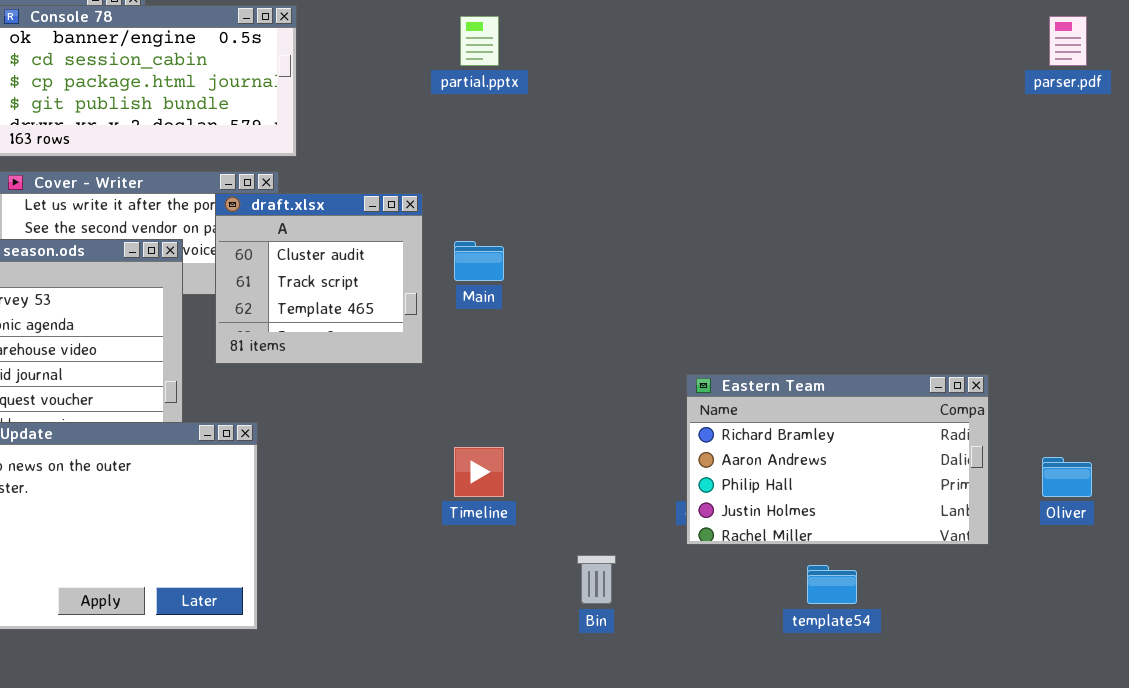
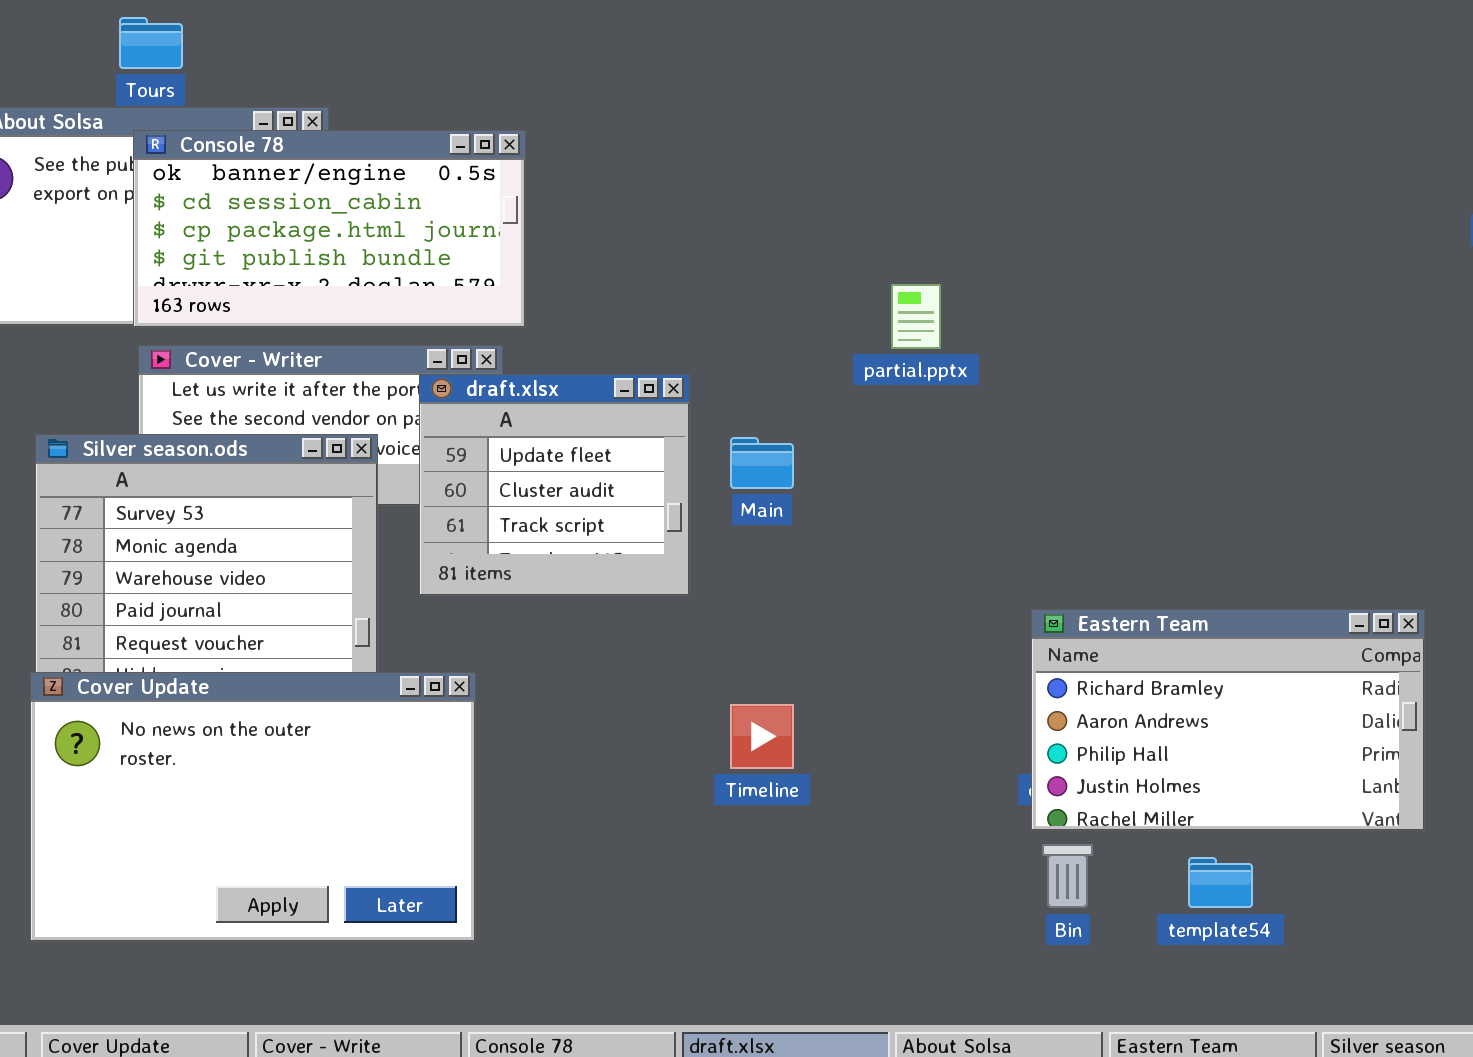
partial.pptx: [460,16,499,66] -> [891,284,941,349], moved
draft.xlsx: [215,193,423,364] -> [419,374,690,596], scrolled up 1 row
Bin: [577,555,616,604] -> [1042,844,1093,908], moved

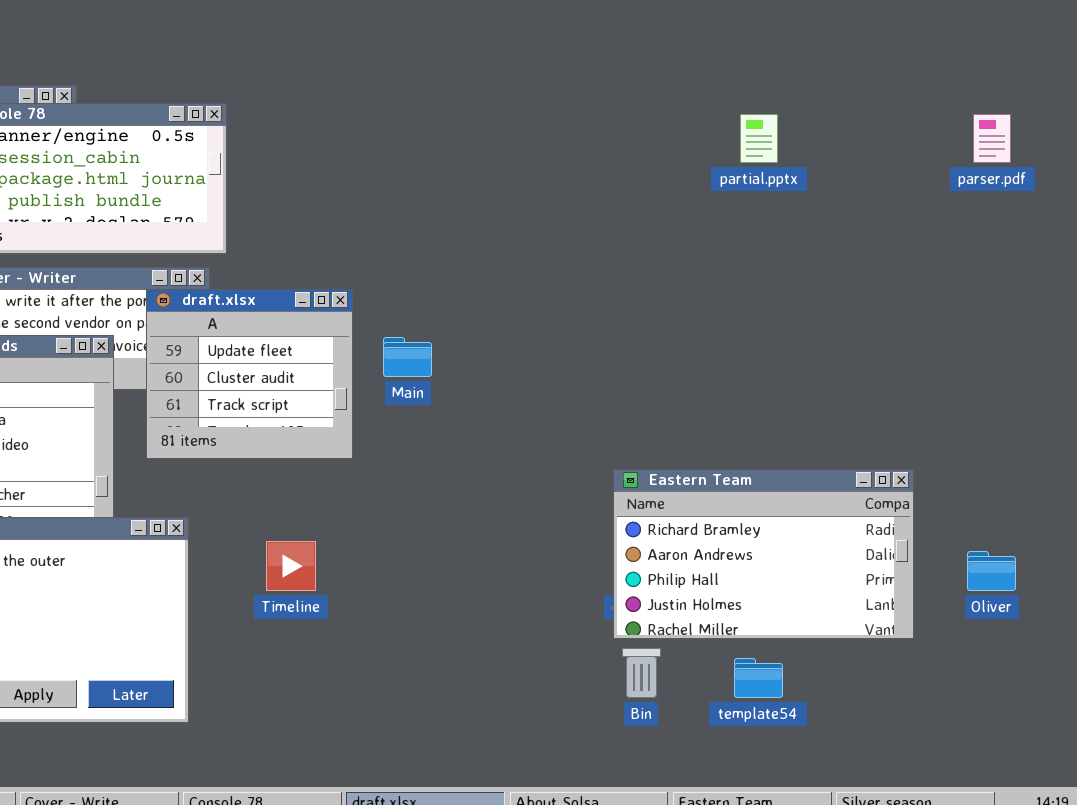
partial.pptx: [891,284,941,349] -> [740,114,778,163], moved
Timeline: [730,704,794,769] -> [266,541,316,591], moved

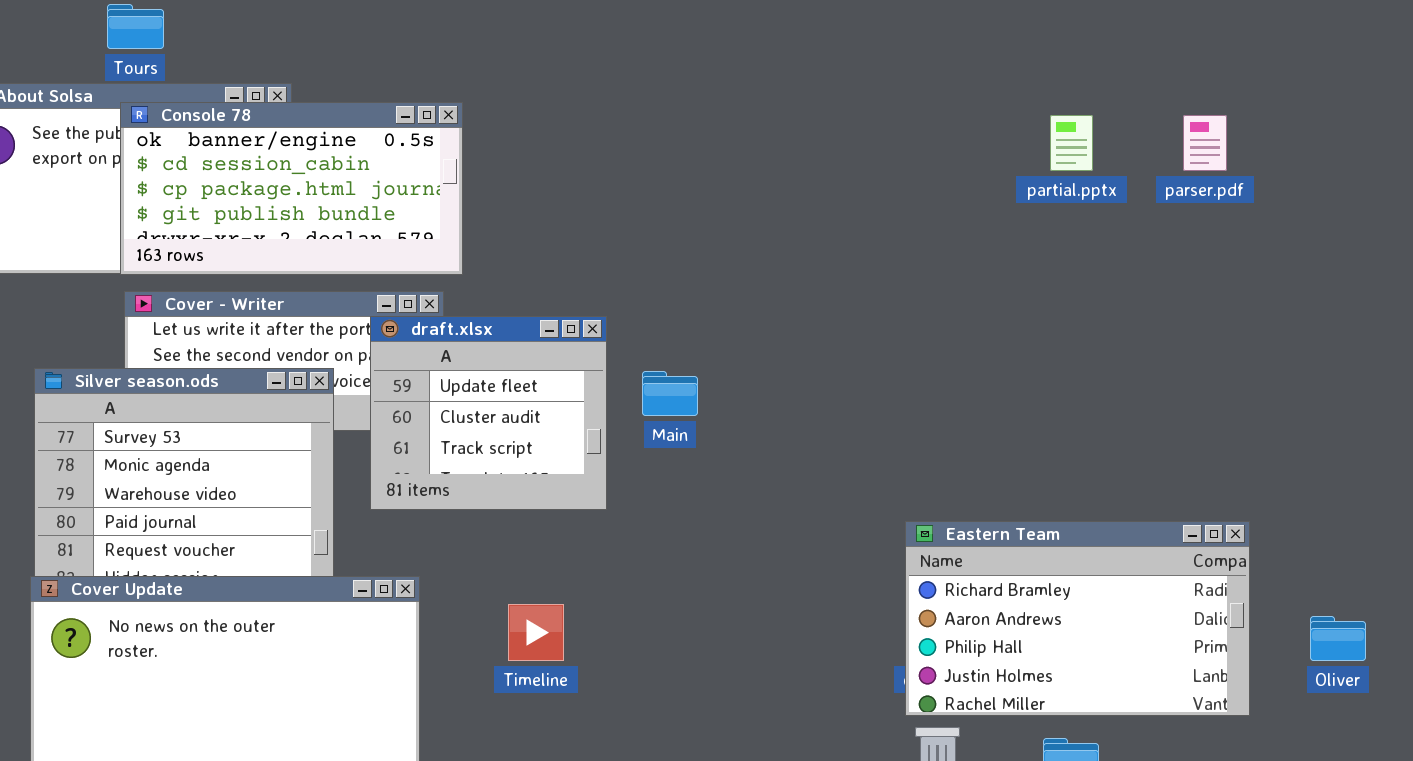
parser.pdf: [973,114,1011,163] -> [1183,115,1227,171], moved

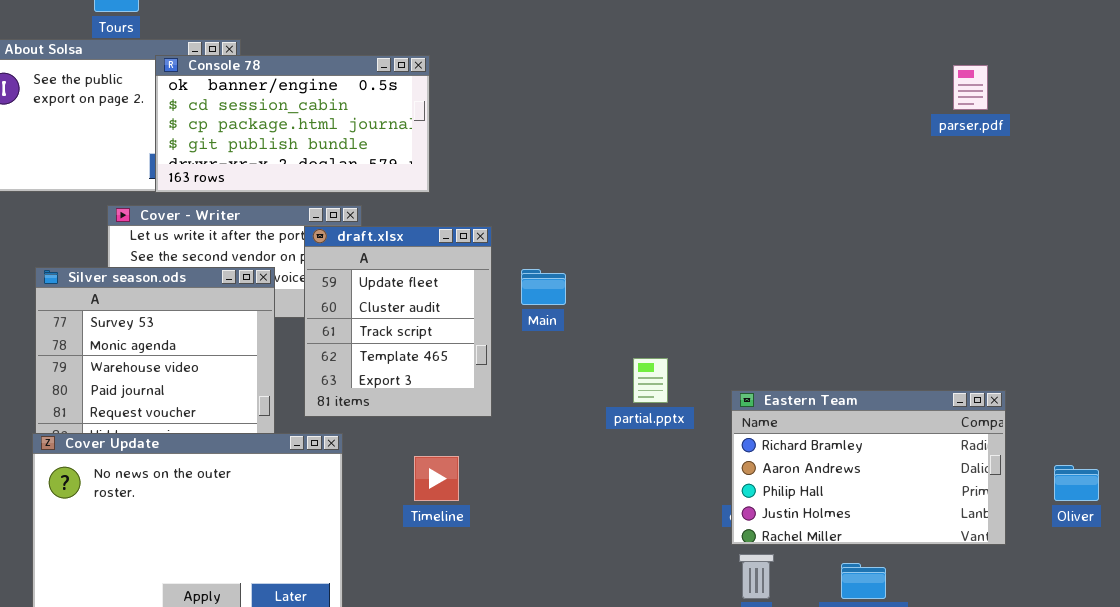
Console 78: [120,102,463,275] -> [155,55,430,193], moved
partial.pptx: [1050,115,1093,171] -> [633,358,668,403], moved
draft.xlsx: [370,316,607,510] -> [304,226,492,417], resized

